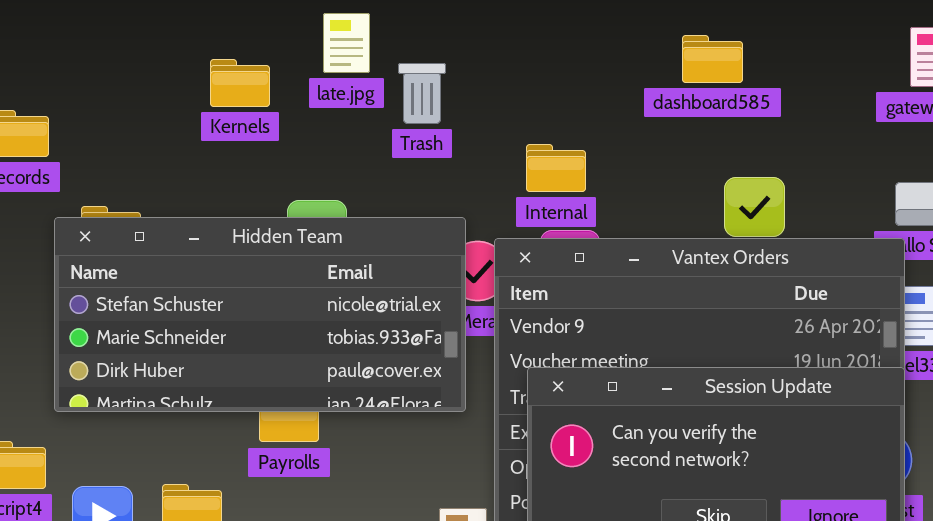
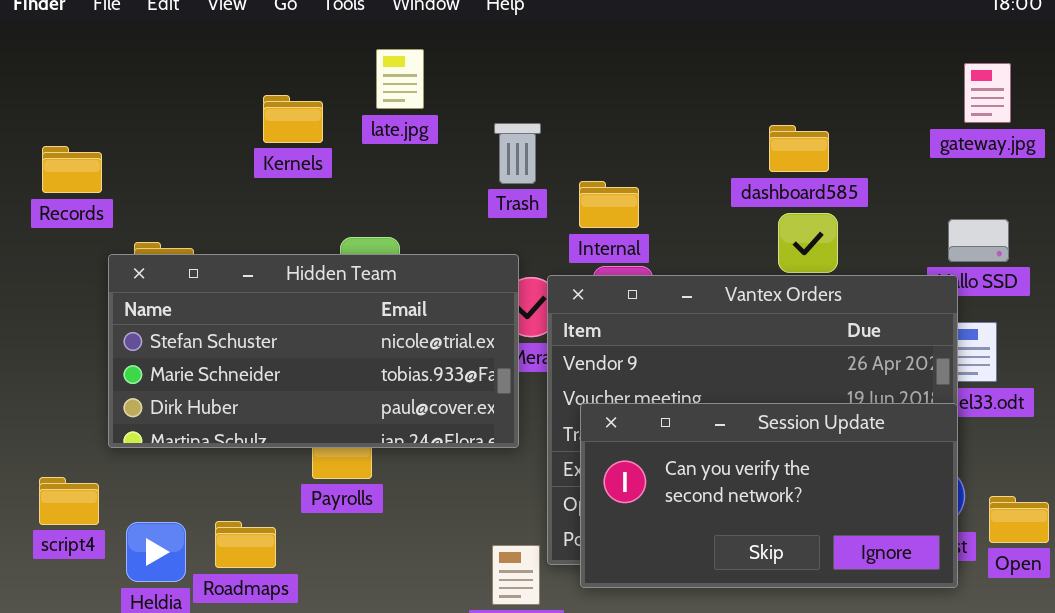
dashboard585: [682,35,743,83] -> [769,125,829,172], moved
Trash: [398,63,446,124] -> [494,123,541,184], moved

